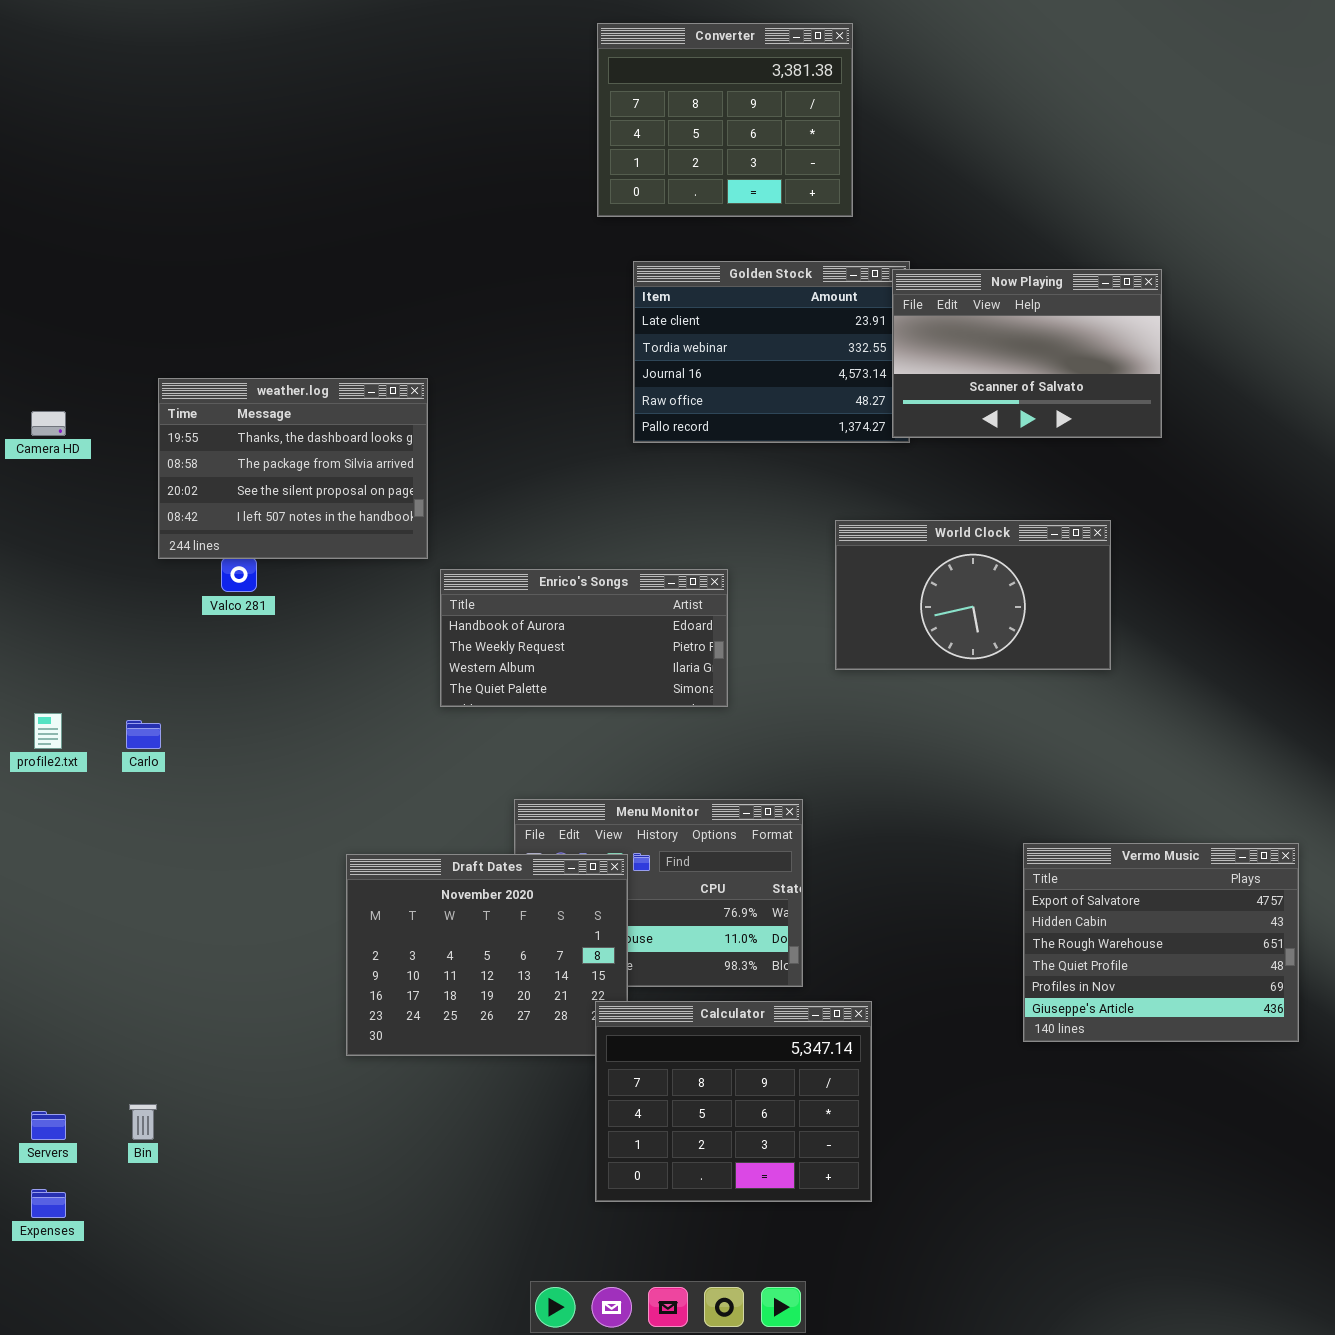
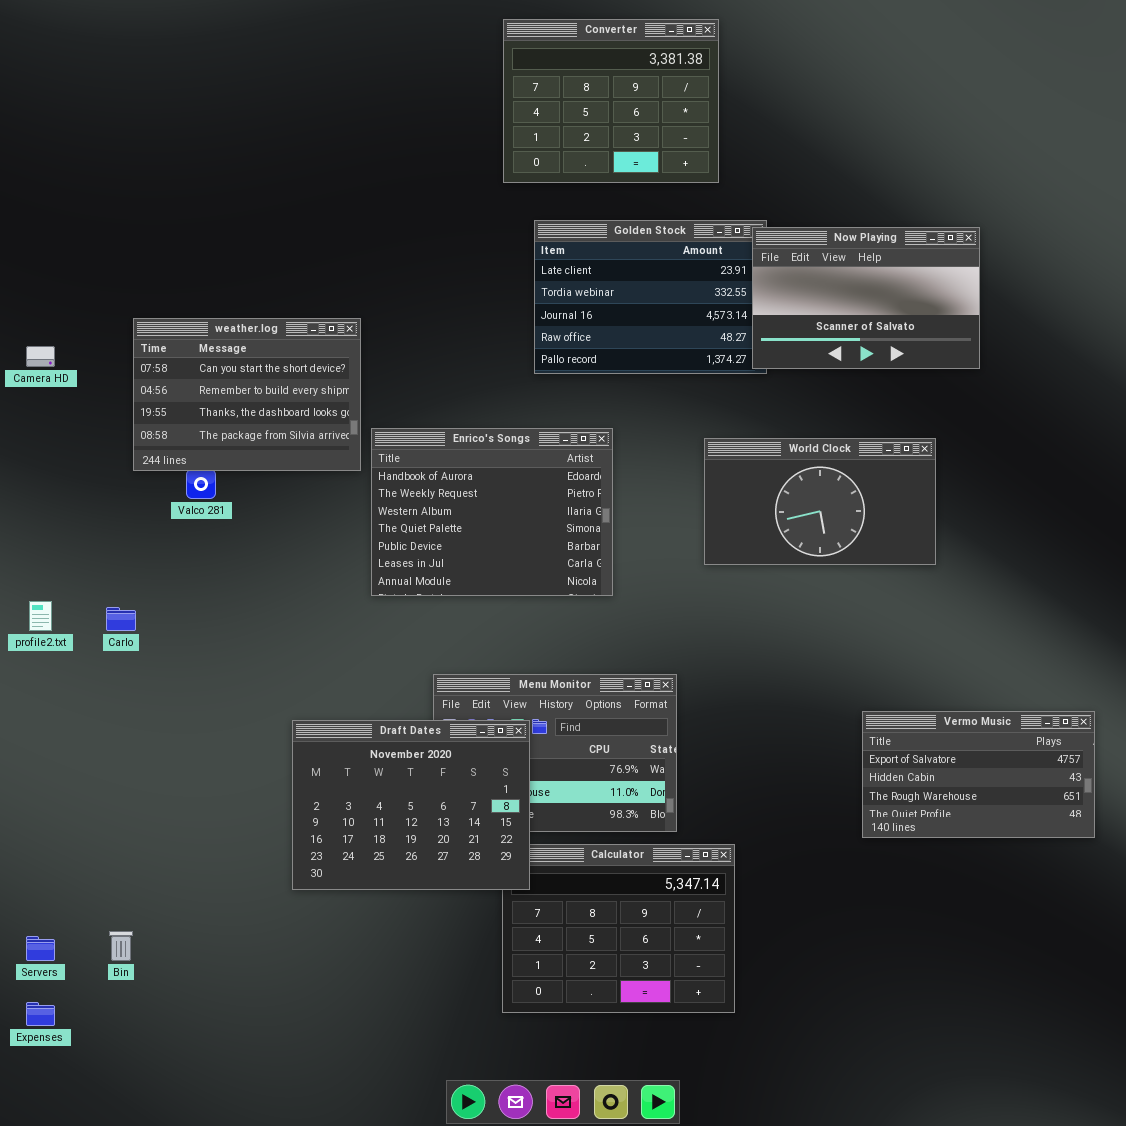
weather.log: [158,378,428,559] -> [133,318,361,471], scrolled up 2 rows
Enrico's Songs: [440,569,728,707] -> [371,428,613,596], resized
Vermo Music: [1023,843,1299,1042] -> [862,711,1095,838], resized
Draft Dates: [346,854,628,1056] -> [292,720,530,890], raised

